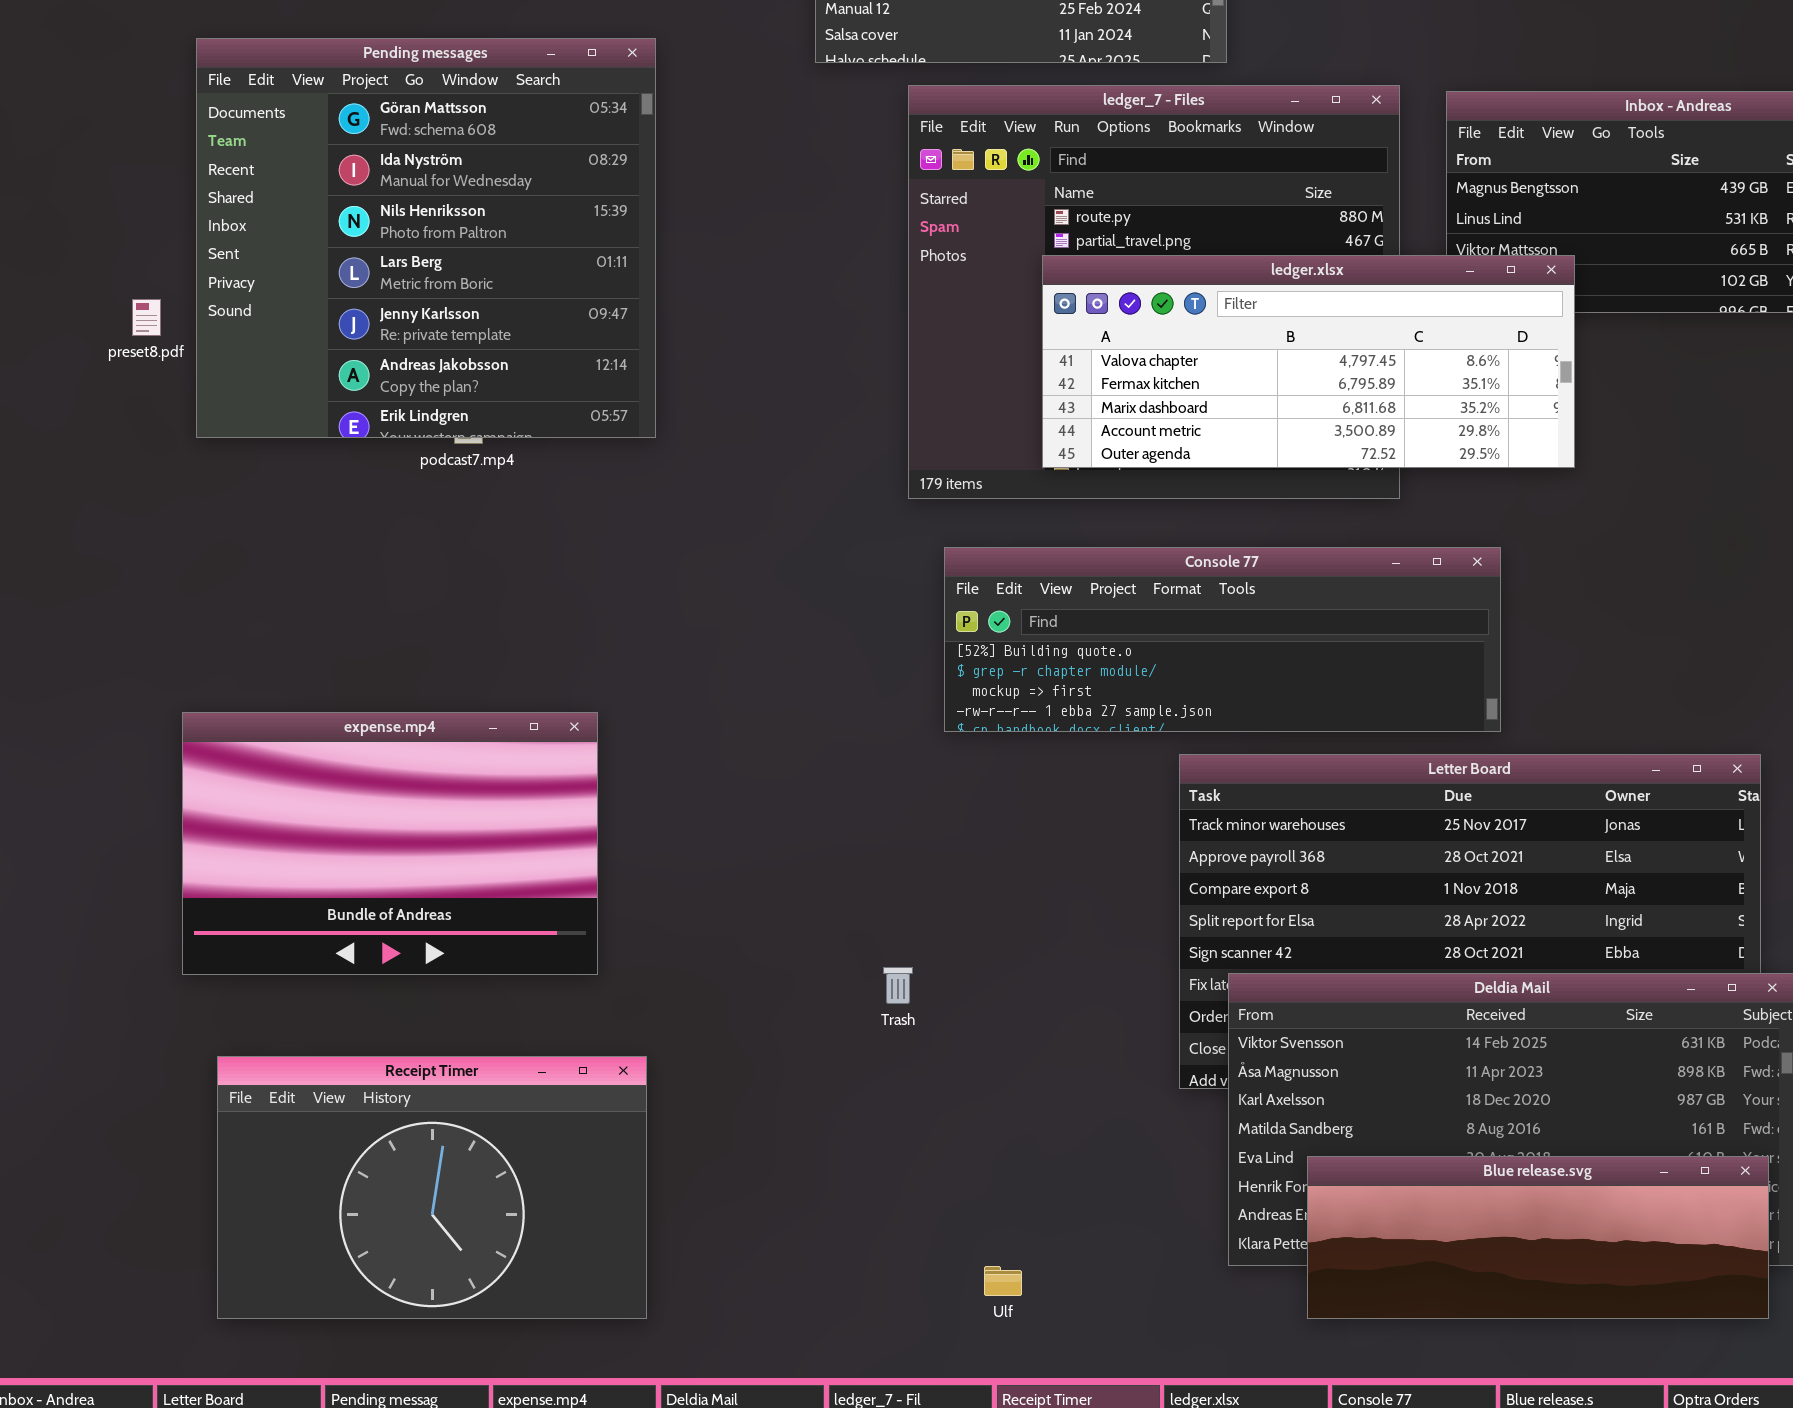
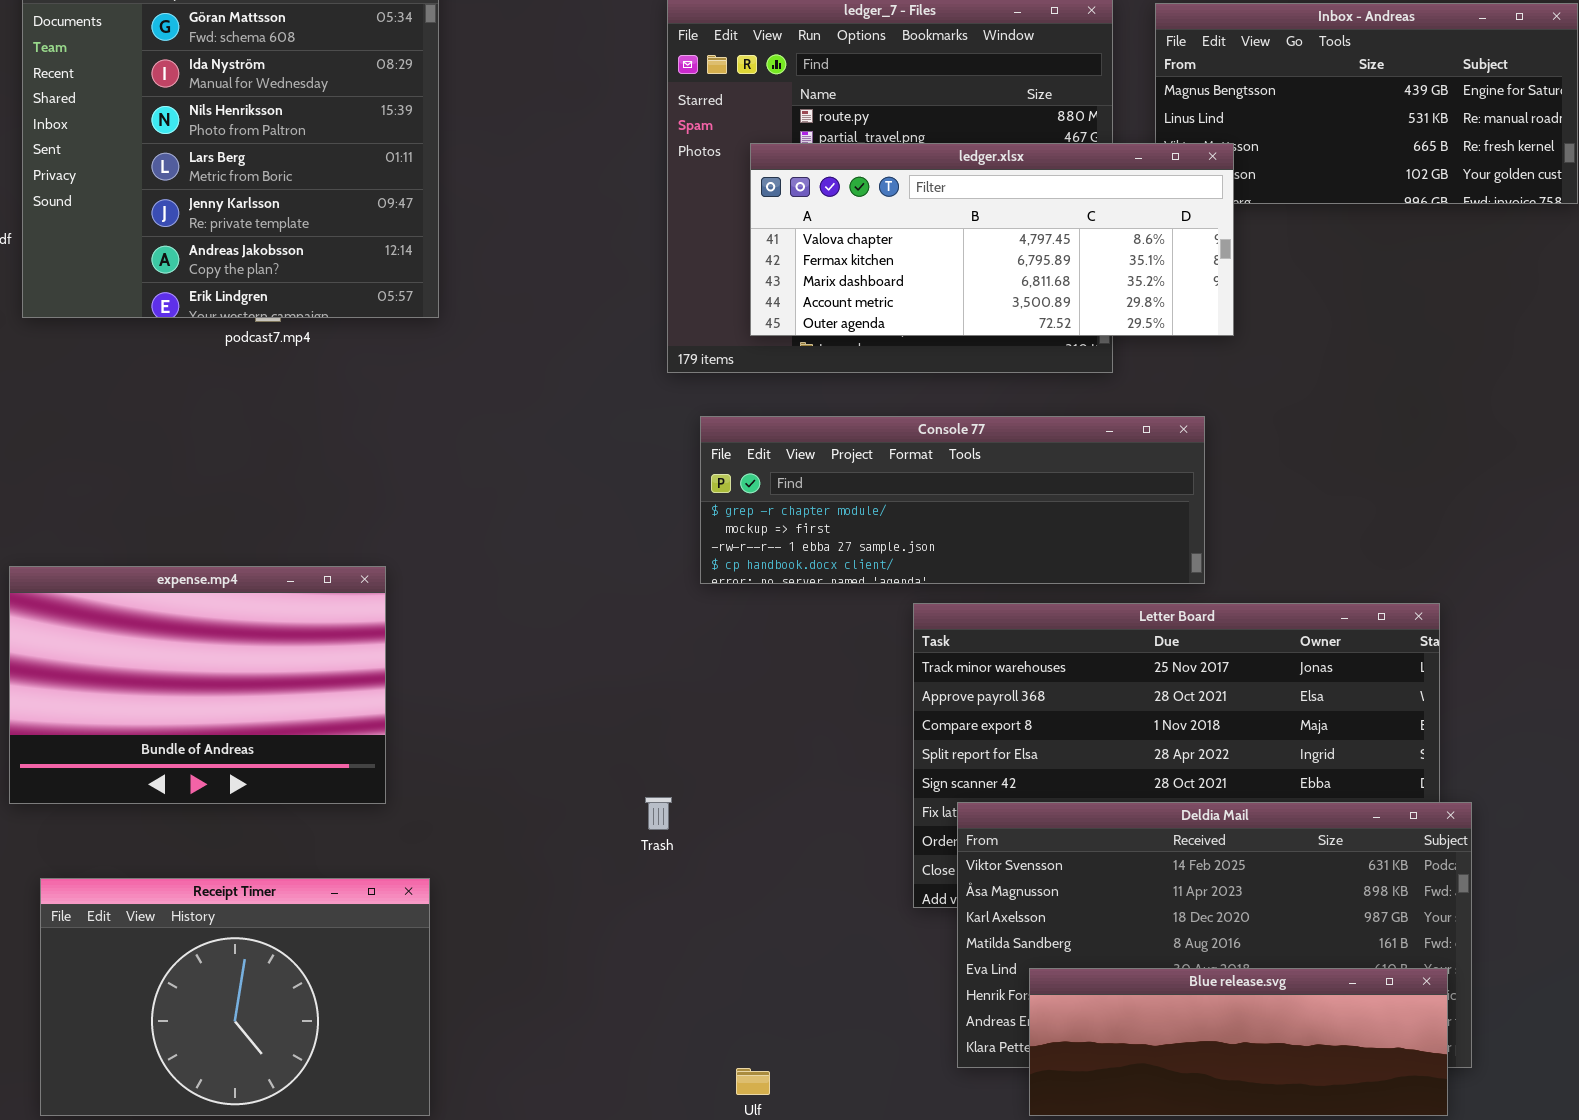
ledger.xlsx: [1042,255,1575,468] -> [750,143,1234,336], moved
Console 77: [944,547,1501,732] -> [700,416,1205,584], scrolled down 1 row

